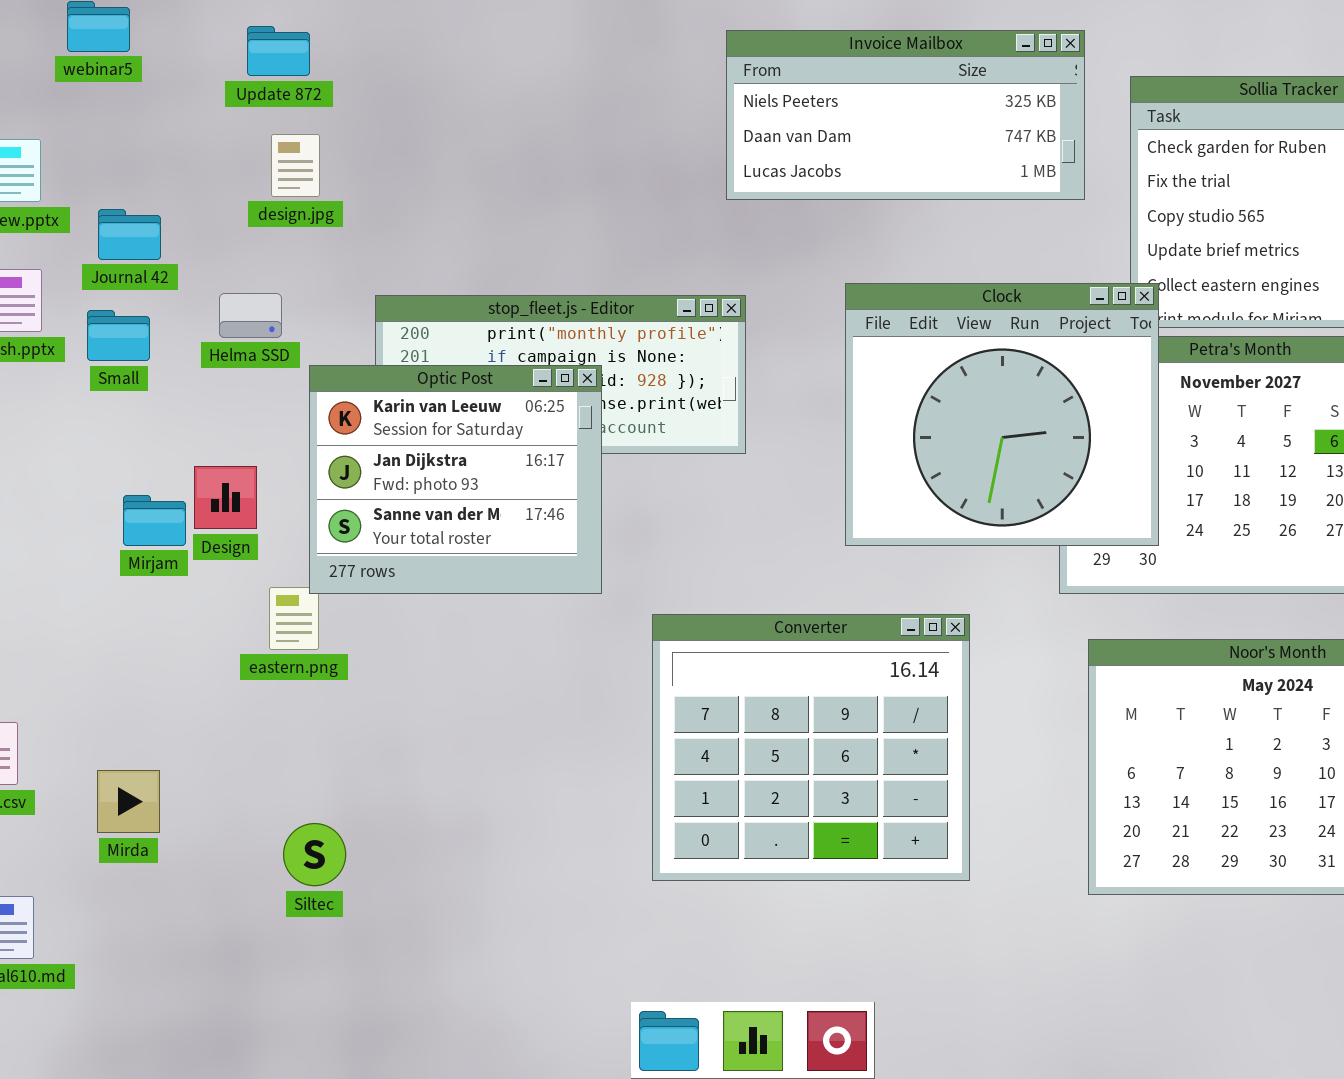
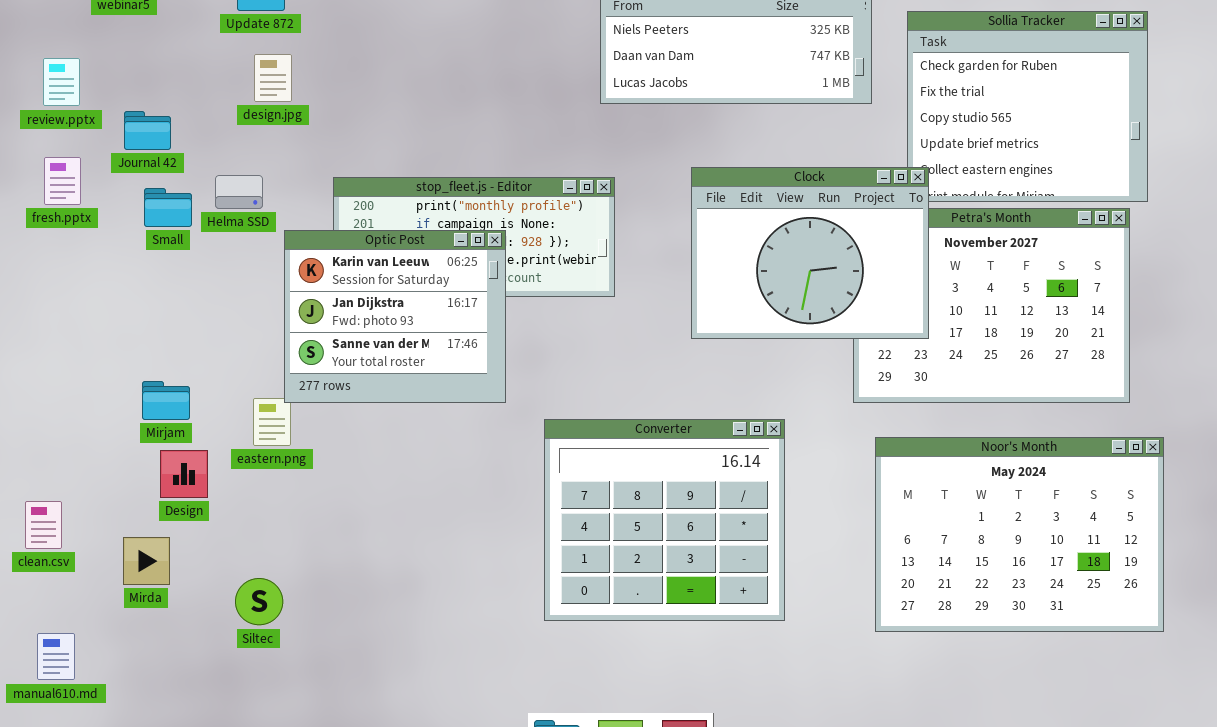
Clock: [845,283,1159,546] -> [691,167,929,339], resized
Small: [87,310,150,361] -> [144,188,192,227], moved
Design: [194,466,257,529] -> [160,450,208,498], moved
Mirjam: [123,495,186,546] -> [142,381,190,420], moved
Siltec: [283,823,346,886] -> [235,578,283,625], moved

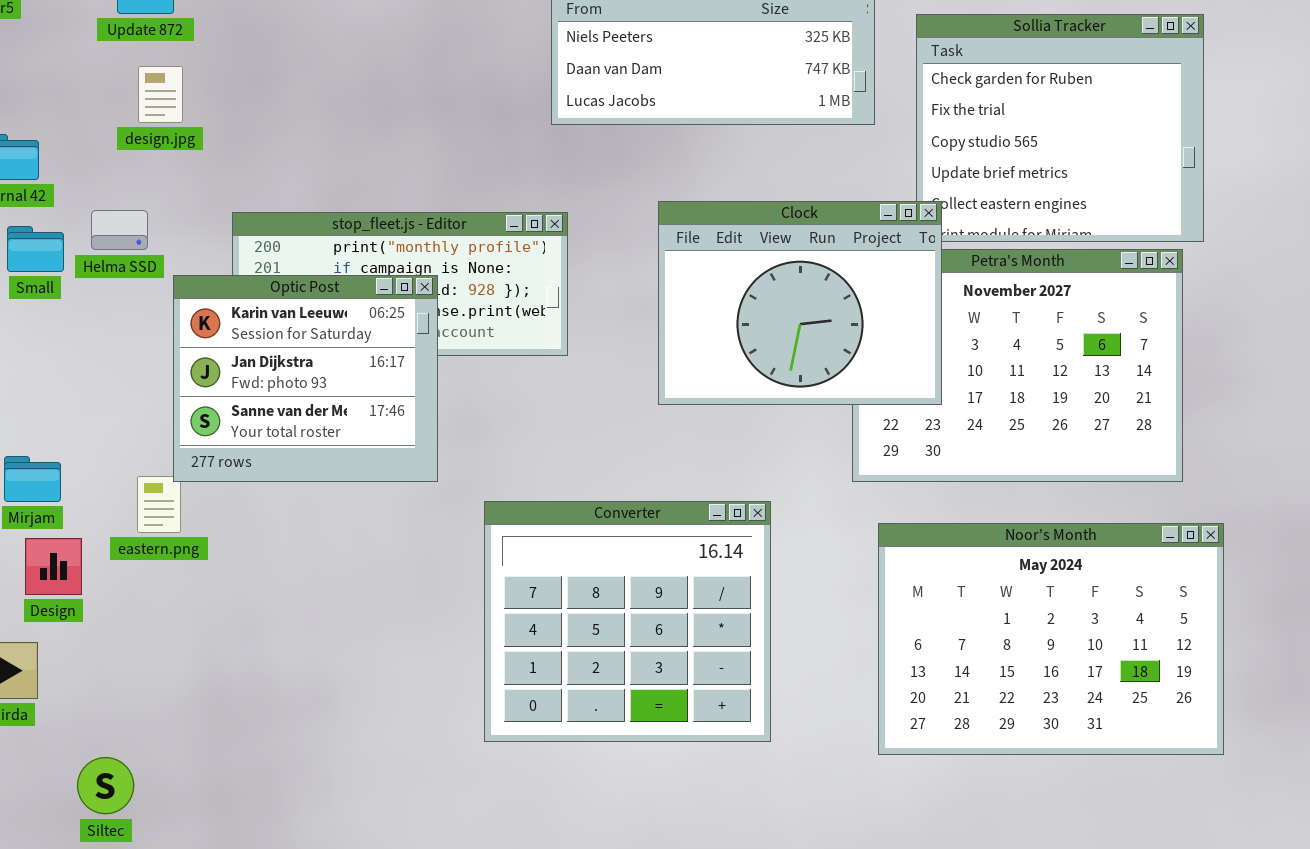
Siltec: [235,578,283,625] -> [77,757,134,814], moved

